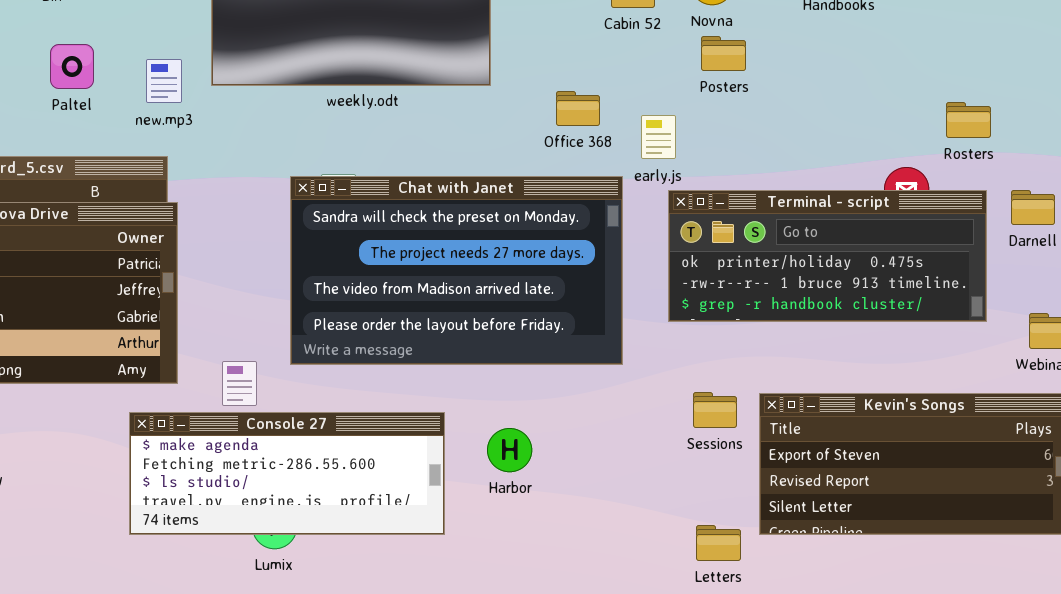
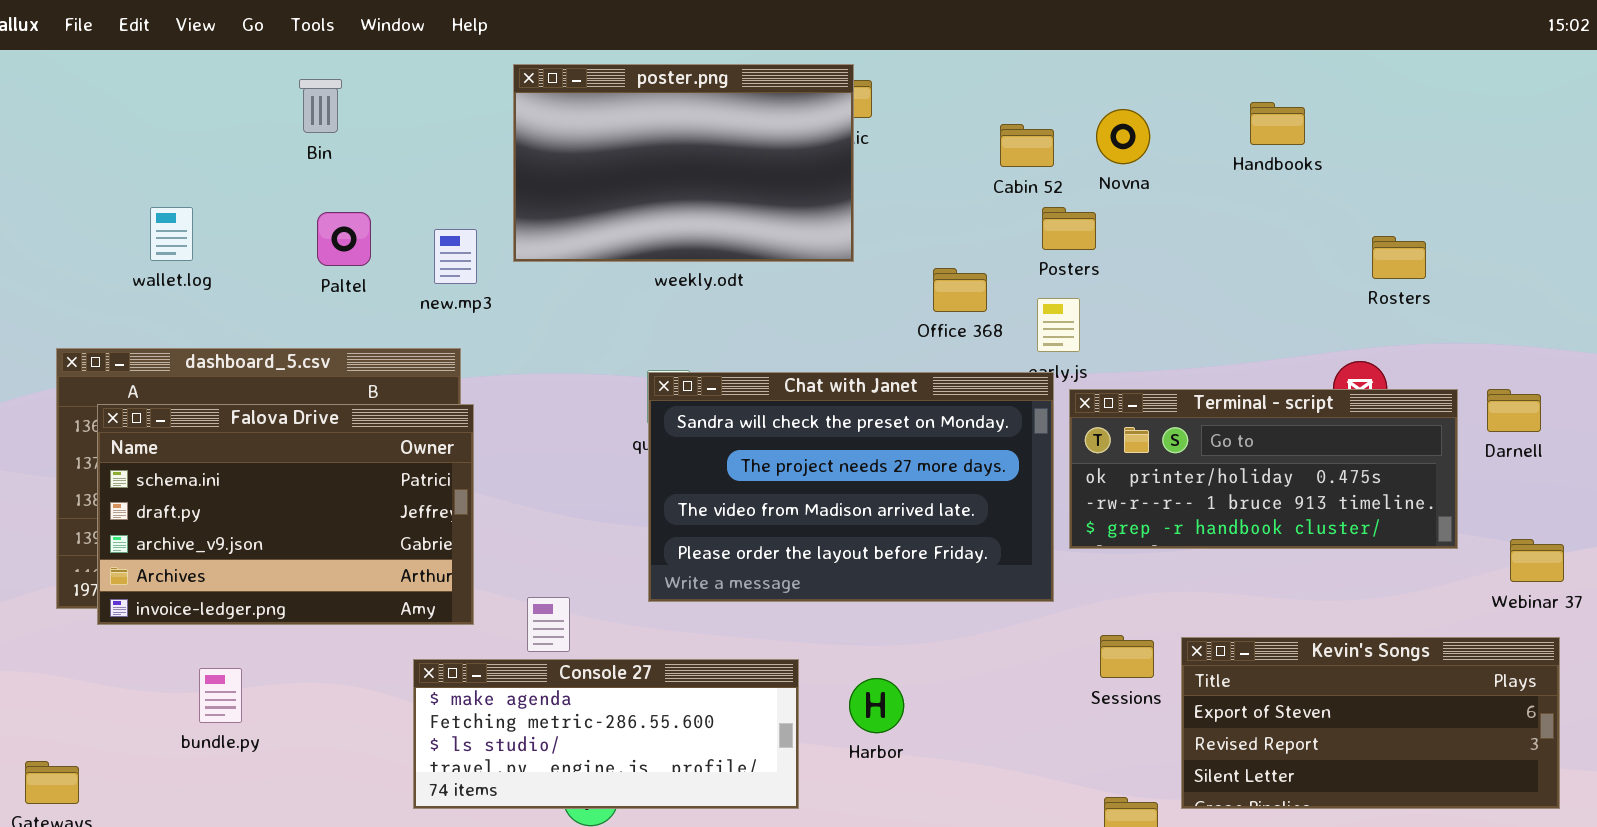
Posters: [701,36,746,71] -> [1042,207,1096,250], moved
Rosters: [946,102,991,138] -> [1372,236,1426,279], moved
Chat with Janet: [290,176,623,365] -> [648,372,1054,602], moved

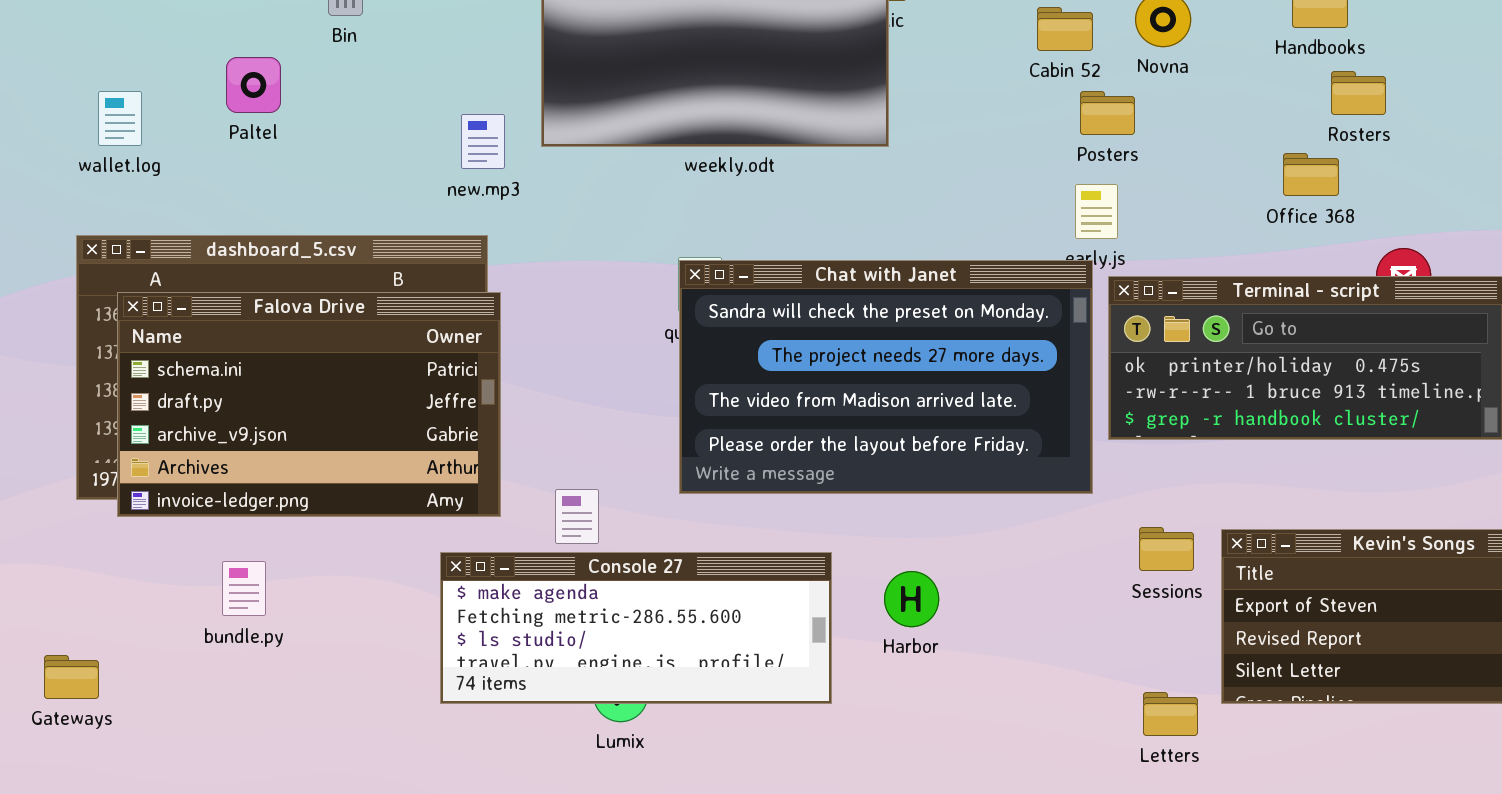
wallet.log: [150,207,193,261] -> [98,91,142,146], moved
Paltel: [317,212,371,266] -> [226,57,281,113], moved
Rosters: [1372,236,1426,279] -> [1331,71,1386,115], moved
Office 368: [933,268,987,312] -> [1283,153,1339,196], moved

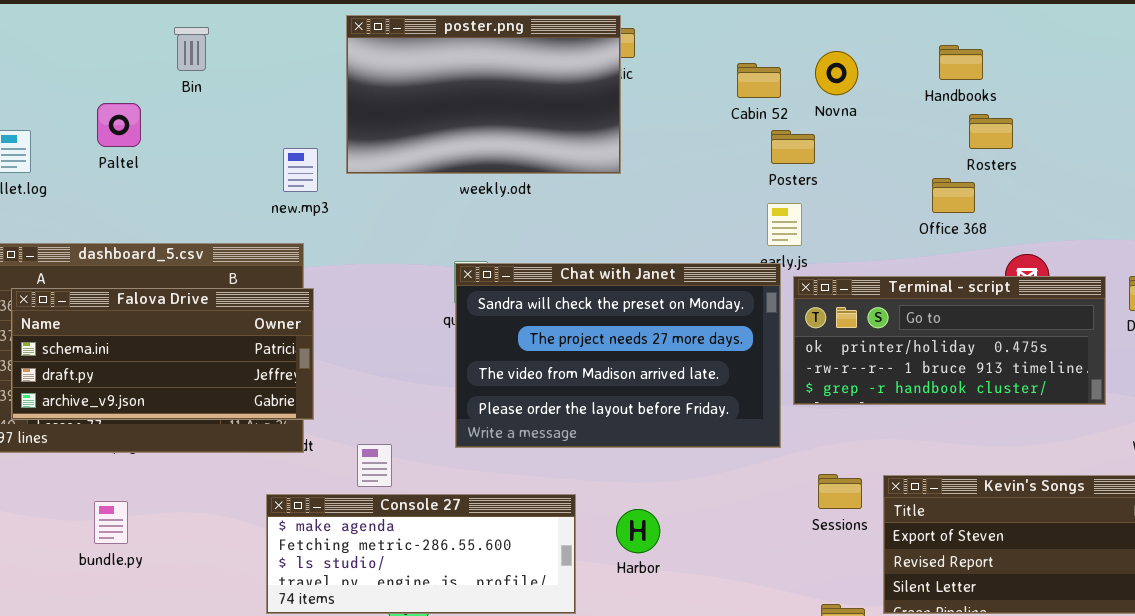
Falova Drive: [117,292,501,517] -> [11,288,314,420], resized

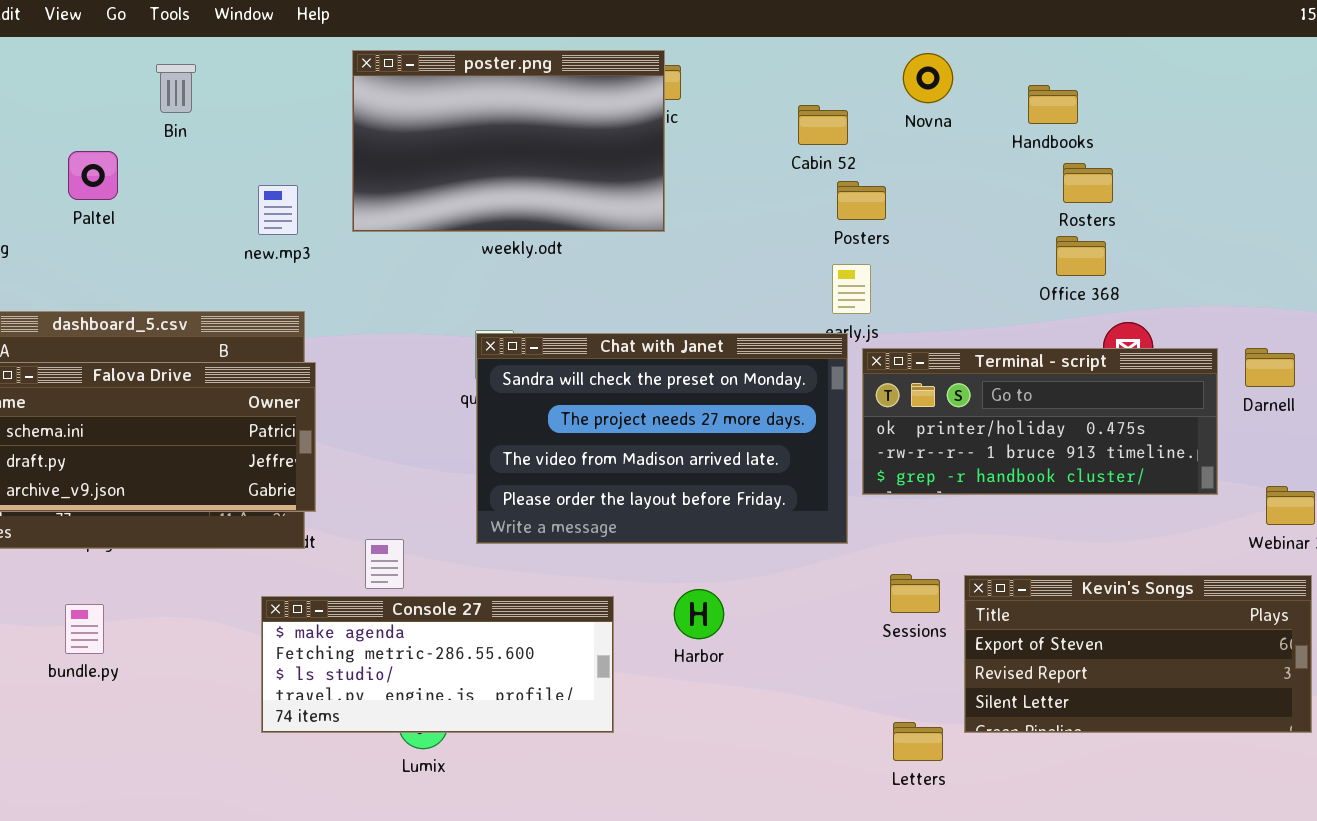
Novna: [815,51,858,95] -> [903,53,953,103], moved
new.mp3: [283,148,318,192] -> [258,185,298,235], moved
Office 368: [932,178,975,213] -> [1056,236,1106,276], moved
Harbor: [616,509,660,553] -> [674,589,724,639], moved

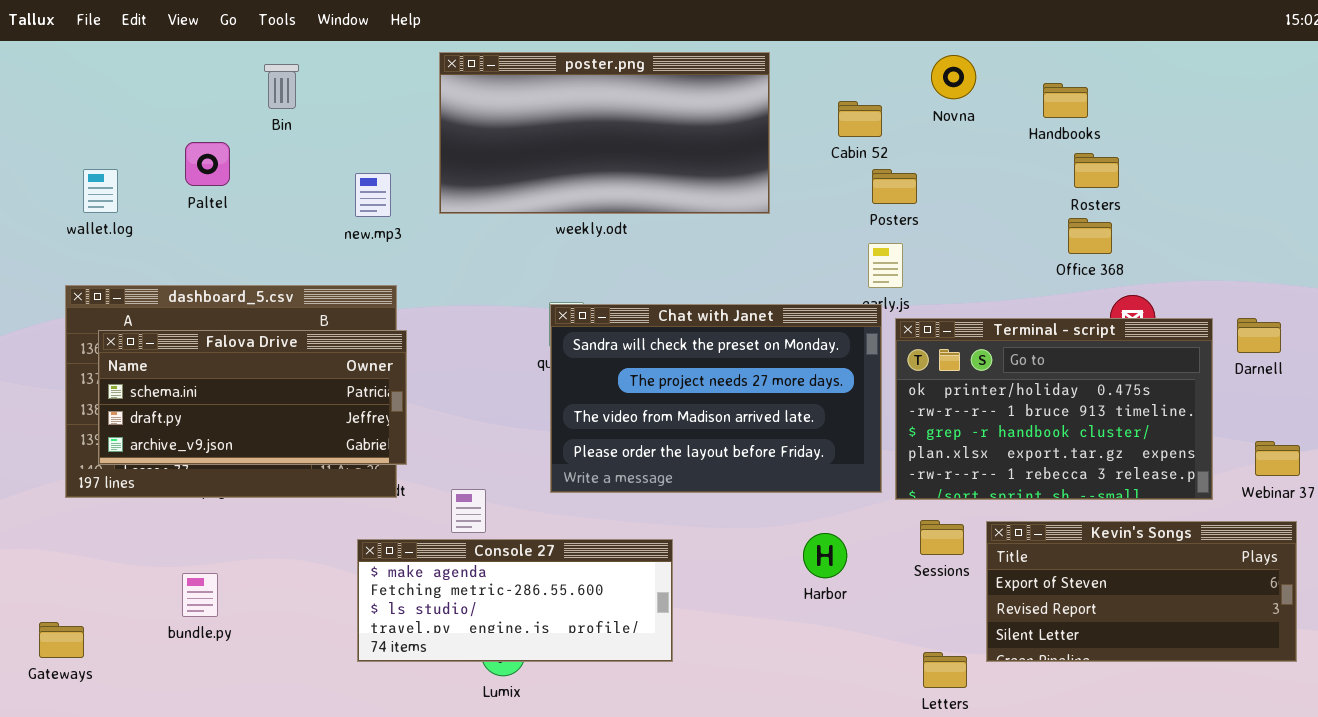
poster.png: [352,50,665,232] -> [439,52,770,214], resized
Terminal - script: [862,348,1218,495] -> [895,318,1213,500], resized
Harbor: [674,589,724,639] -> [803,533,847,578], moved
bundle.py: [65,604,104,654] -> [182,573,218,617], moved

